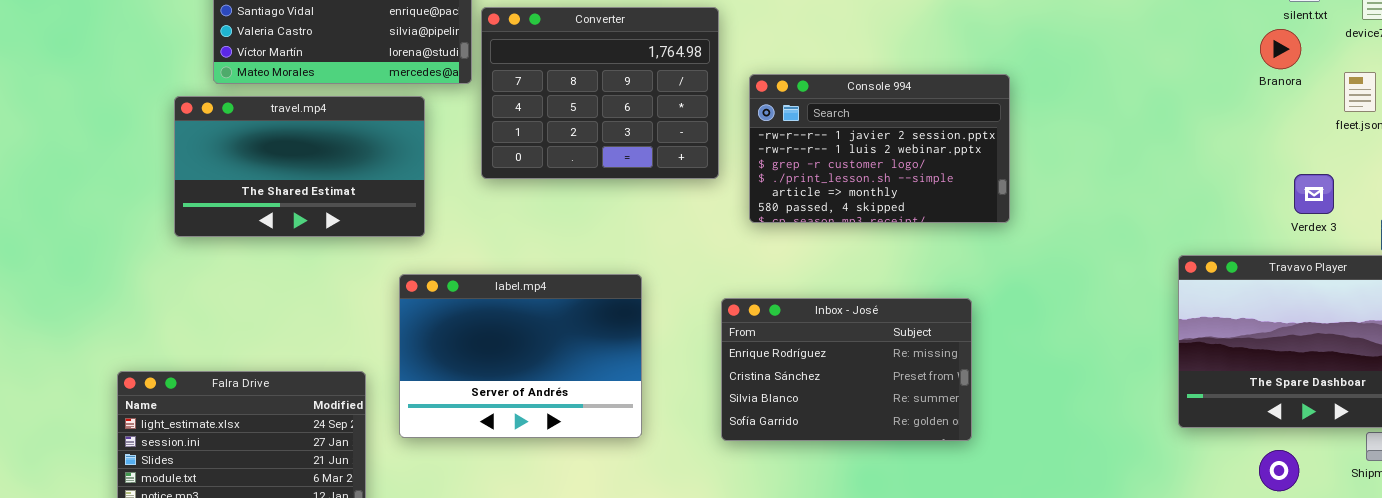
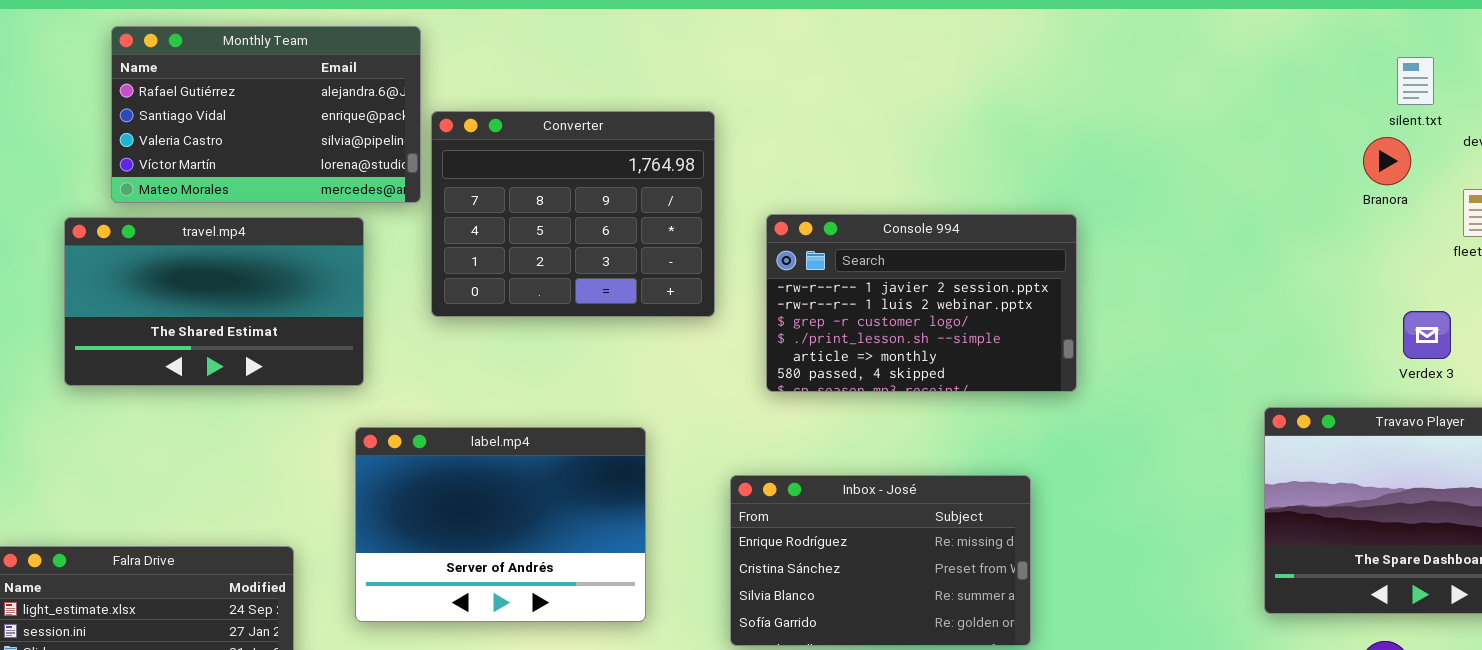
Console 994: [749,74,1010,223] -> [766,214,1077,392], moved
label.mp4: [399,274,642,438] -> [355,427,646,622], moved
Inbox - José: [721,298,972,441] -> [730,475,1031,646], moved

